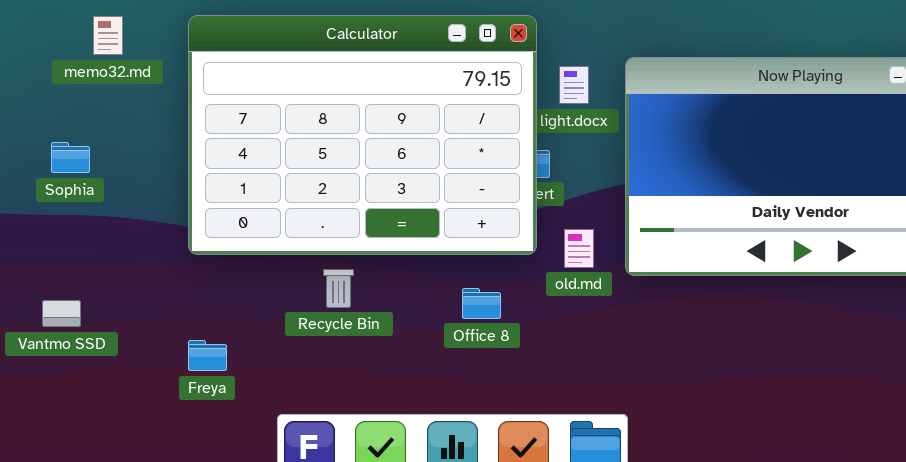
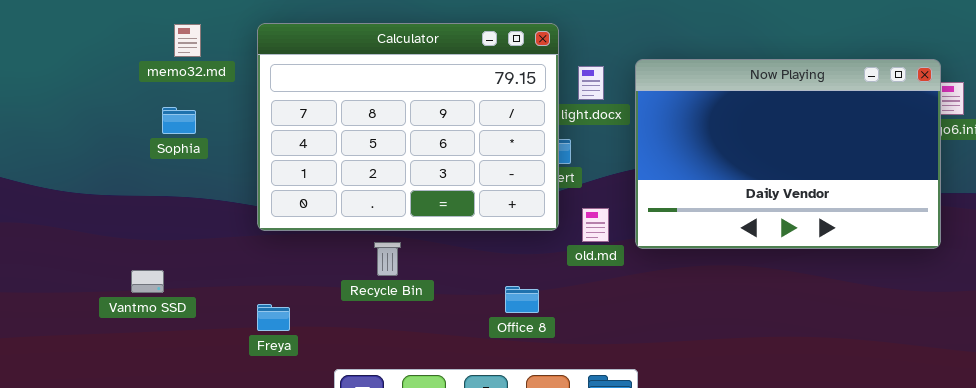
Sophia: [51,142,90,173] -> [162,107,196,134], moved
Office 8: [462,288,501,319] -> [505,286,539,313], moved

